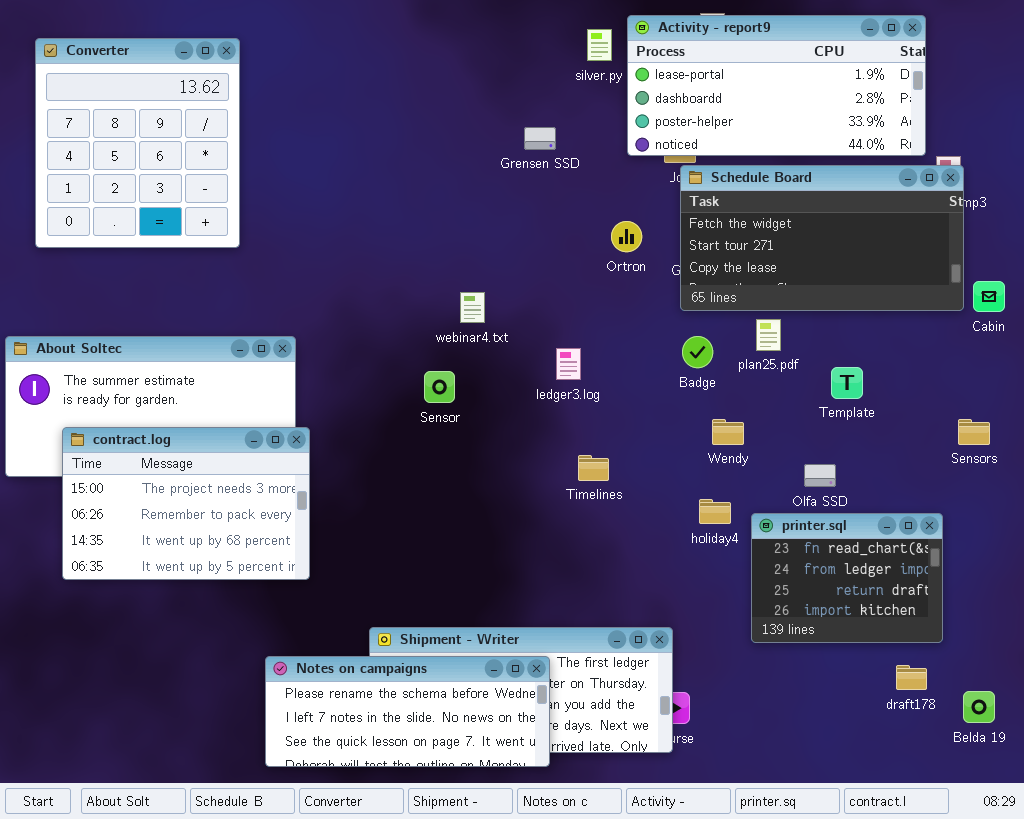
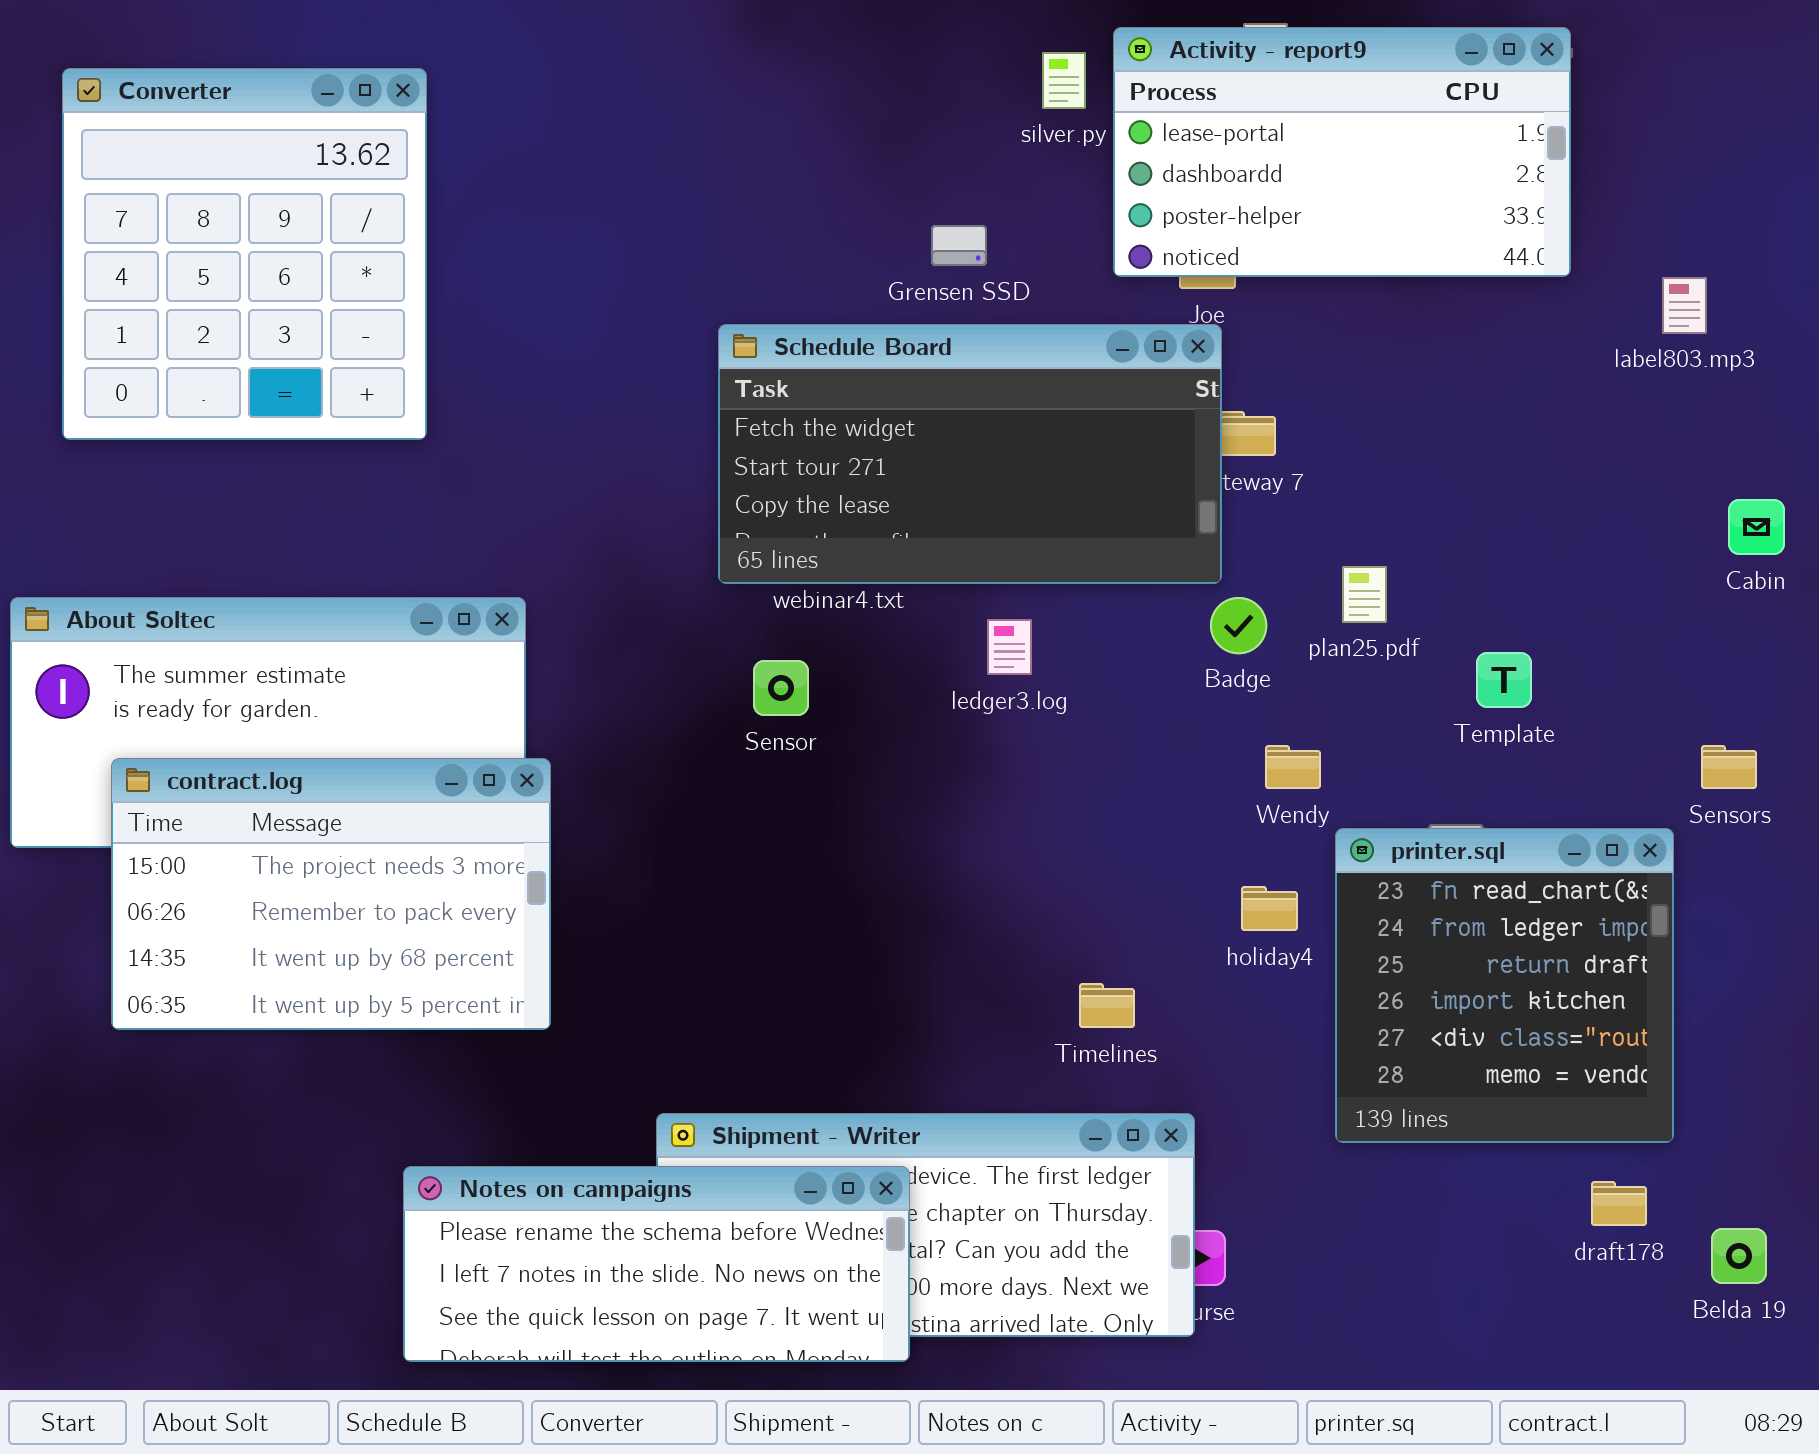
Activity - report9: [627,15,926,156] -> [1113,27,1571,277], resized
Schedule Board: [680,165,964,311] -> [718,324,1222,584], moved
Timelines: [578,455,609,481] -> [1079,983,1135,1028], moved
printer.sql: [751,513,943,643] -> [1335,828,1674,1143], resized
Notes on campaigns: [265,656,550,767] -> [403,1166,910,1362], moved

